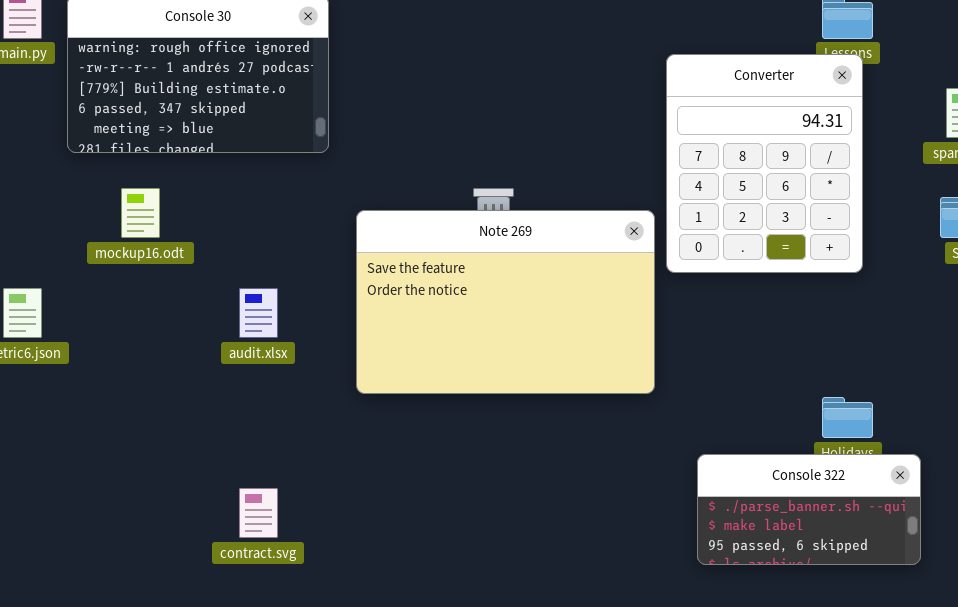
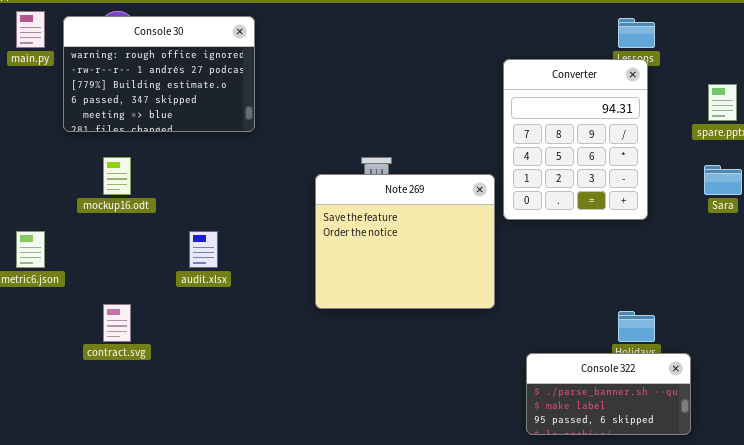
Note 269: [356,210,655,394] -> [315,174,495,309], resized
contract.svg: [239,488,278,538] -> [103,304,131,342], moved

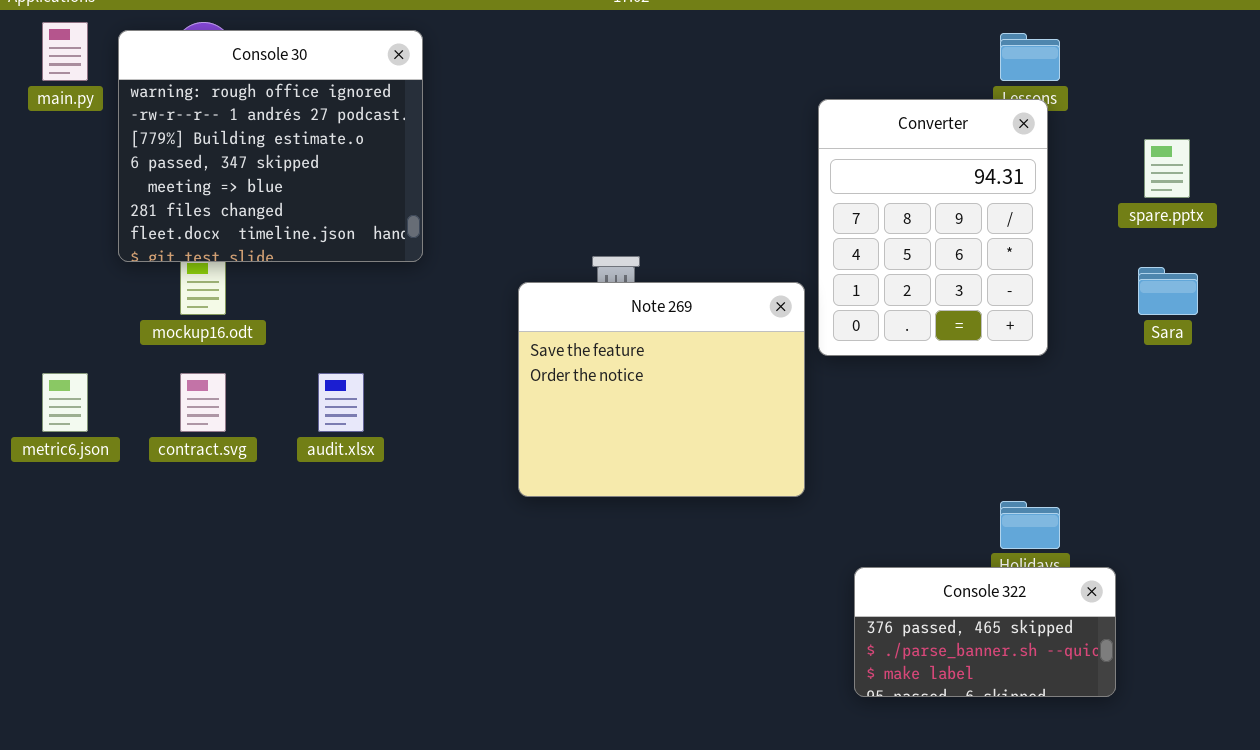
Console 30: [63,16,255,132] -> [118,30,423,262], resized
contract.svg: [103,304,131,342] -> [180,373,226,432], moved
Console 322: [526,353,691,435] -> [854,567,1116,697], scrolled up 1 row

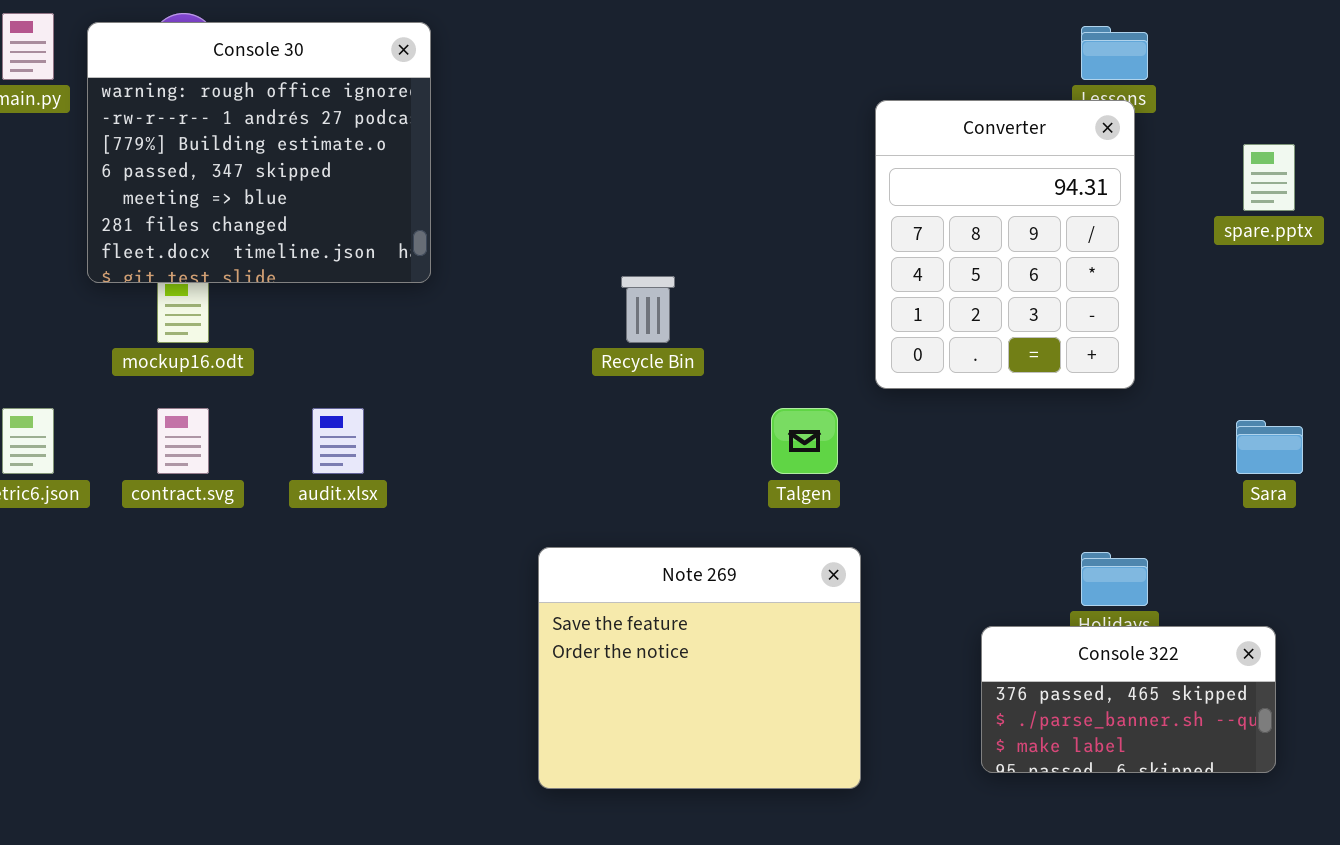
Sara: [1138,267,1198,315] -> [1236,420,1303,474], moved
Note 269: [518,282,805,497] -> [538,547,861,789], moved
Console 322: [854,567,1116,697] -> [981,626,1276,773], moved

